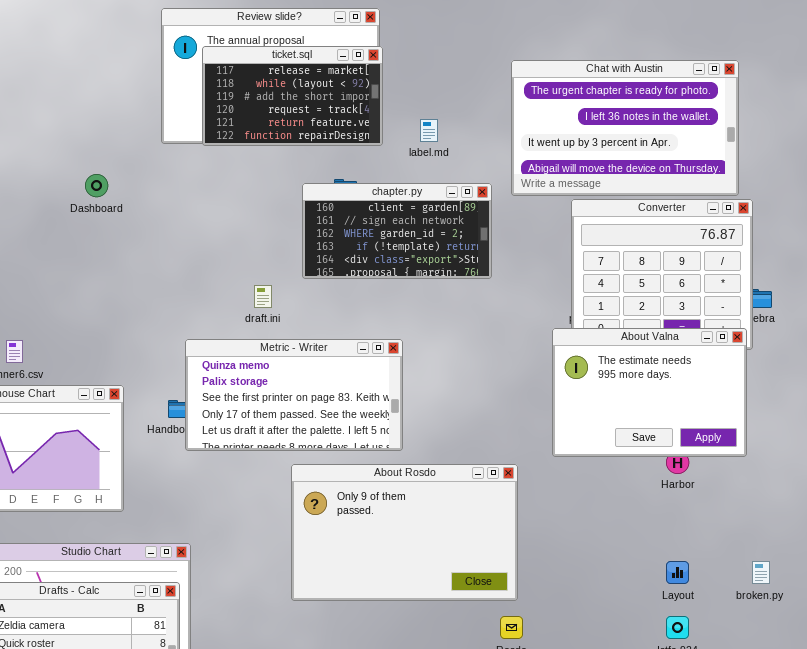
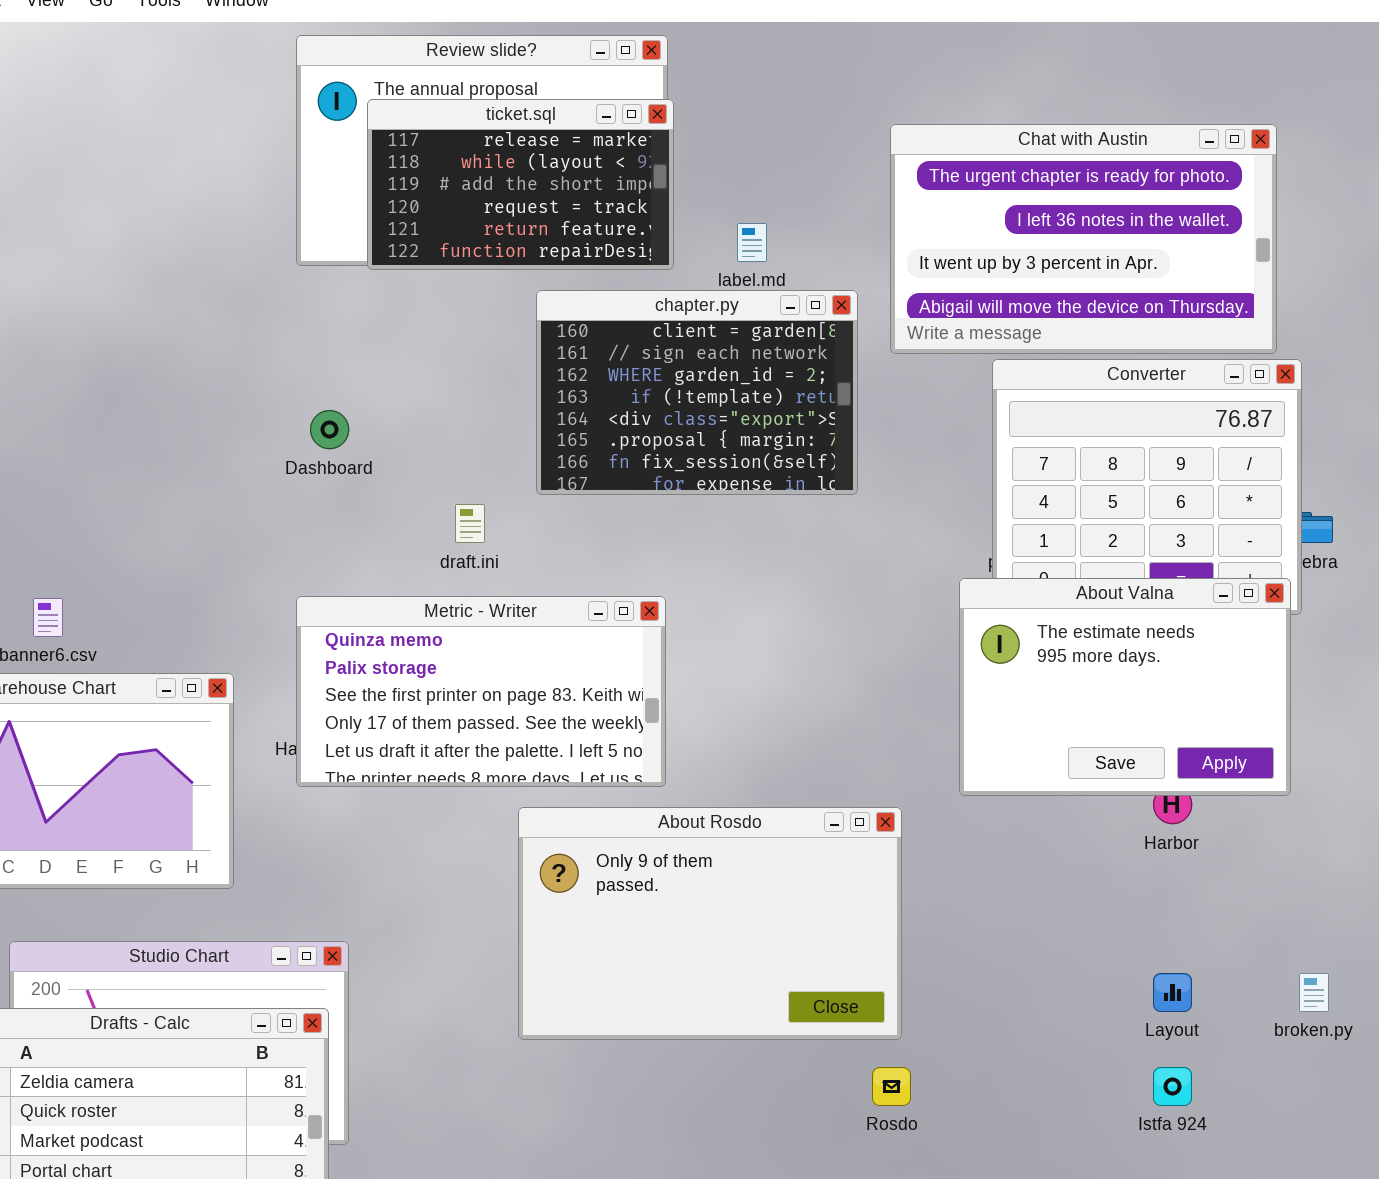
Dashboard: [85,174,108,197] -> [310,410,349,449], moved
chapter.py: [302,183,492,279] -> [536,290,858,495], resized
Metric - Writer: [185,339,403,451] -> [296,596,666,787], moved

